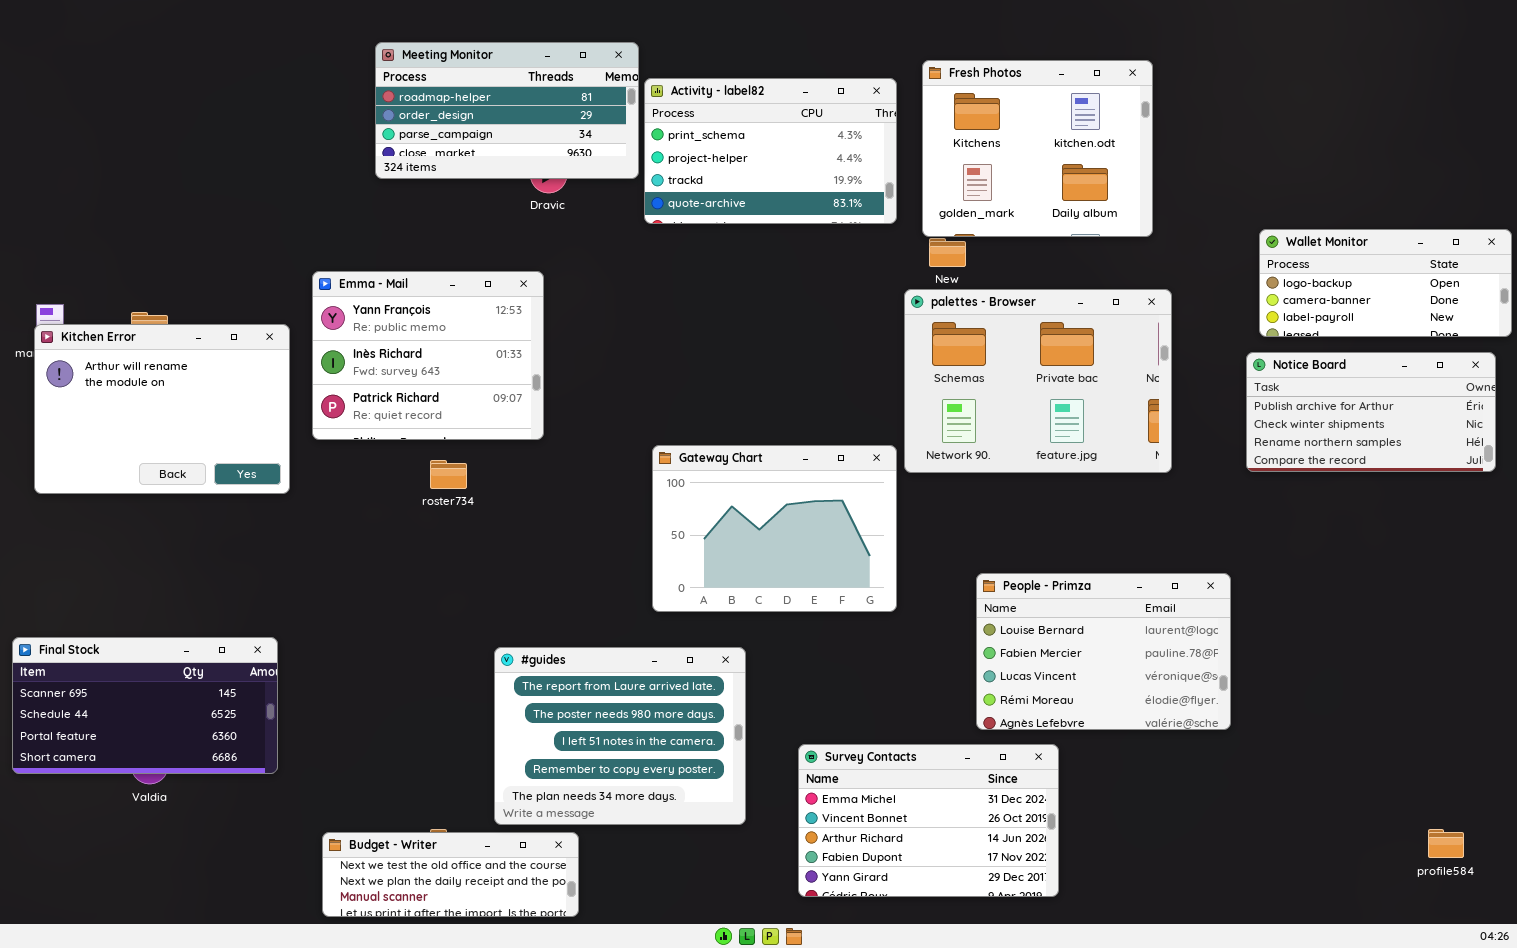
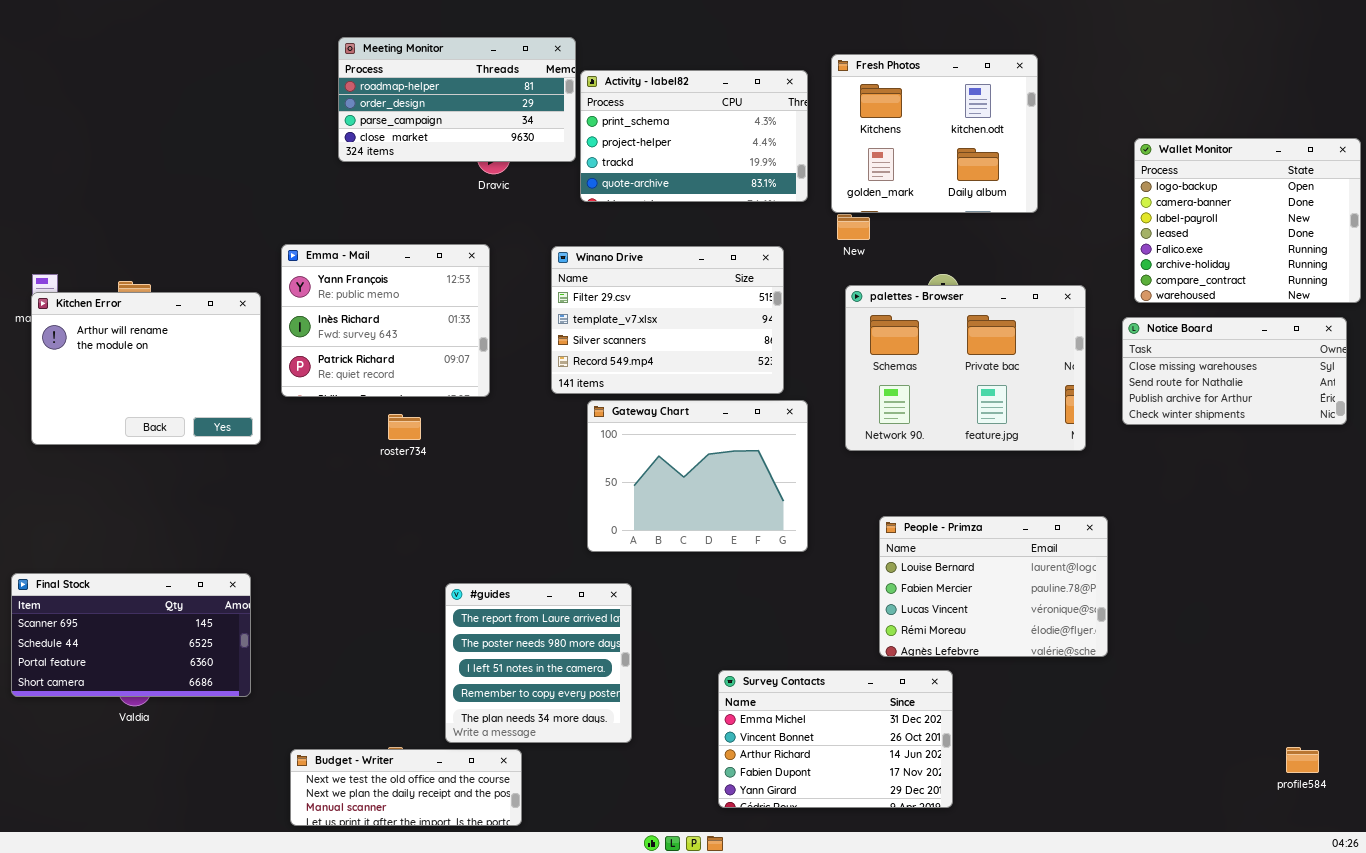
Wallet Monitor: [1259,229,1512,337] -> [1134,138,1361,303], resized
Winano Drive: none -> [551,246,784,394], opened
palettes - Browser: [904,289,1172,473] -> [845,285,1086,451], moved
Notice Board: [1246,352,1496,472] -> [1122,317,1347,425], scrolled up 2 rows
#guides: [494,647,746,825] -> [445,583,632,743], resized

